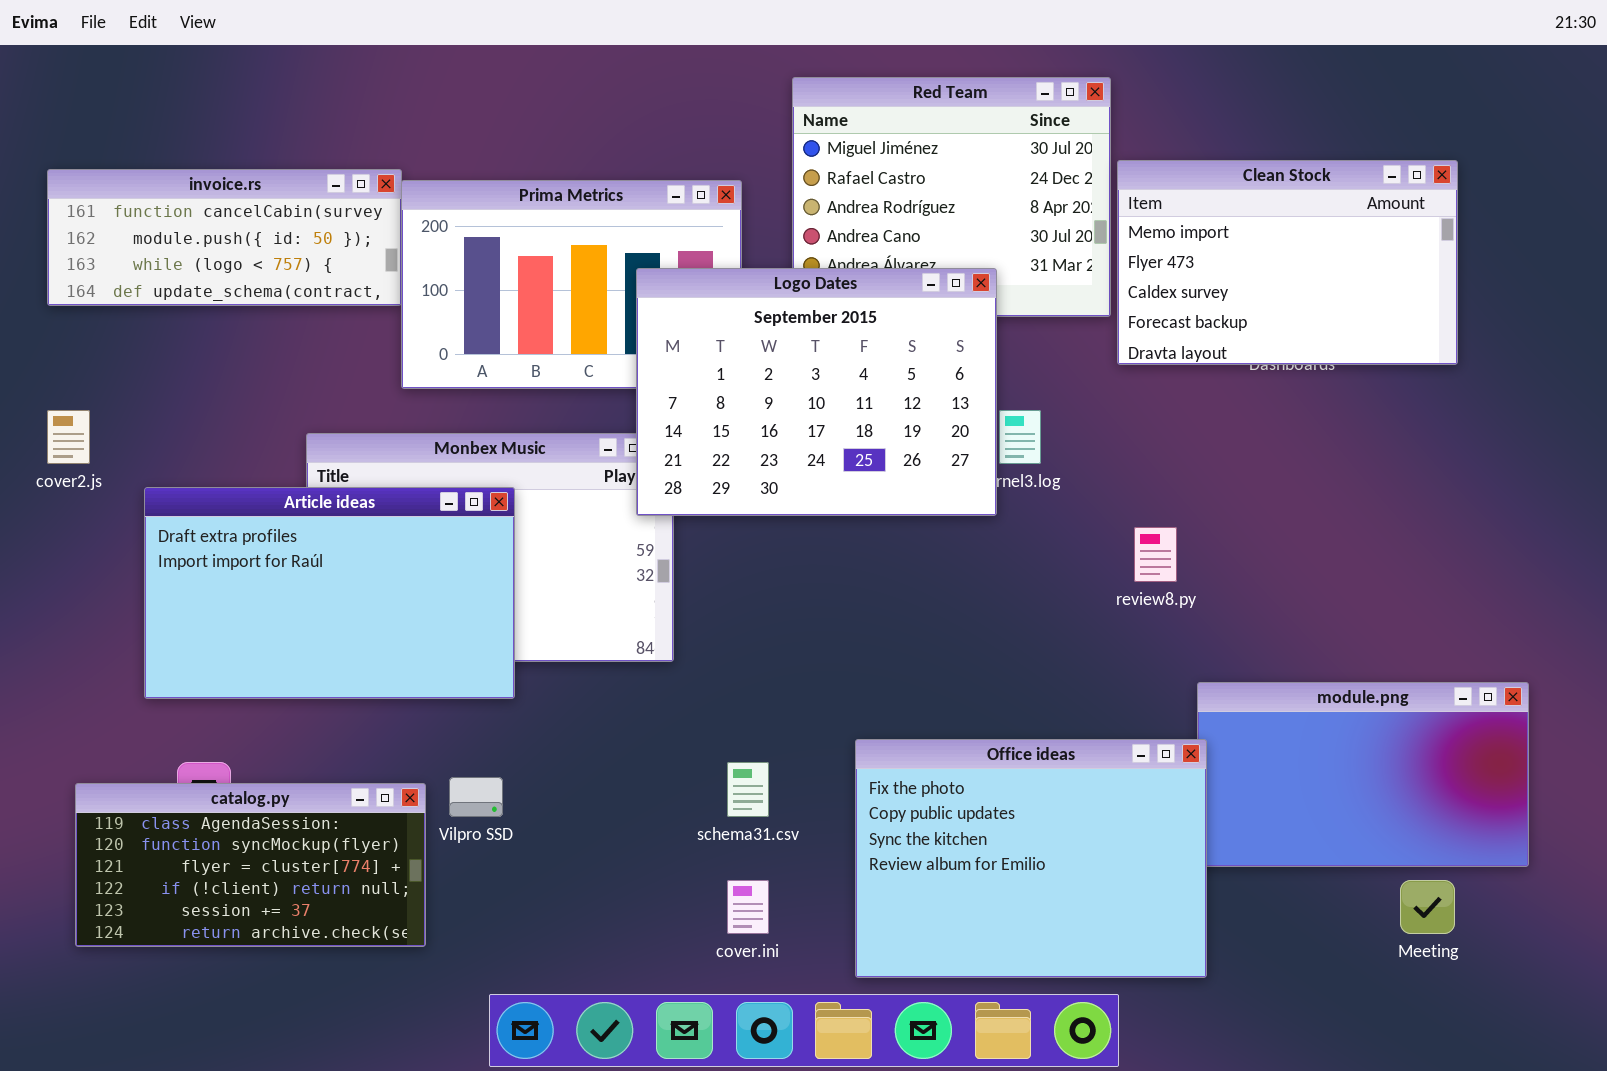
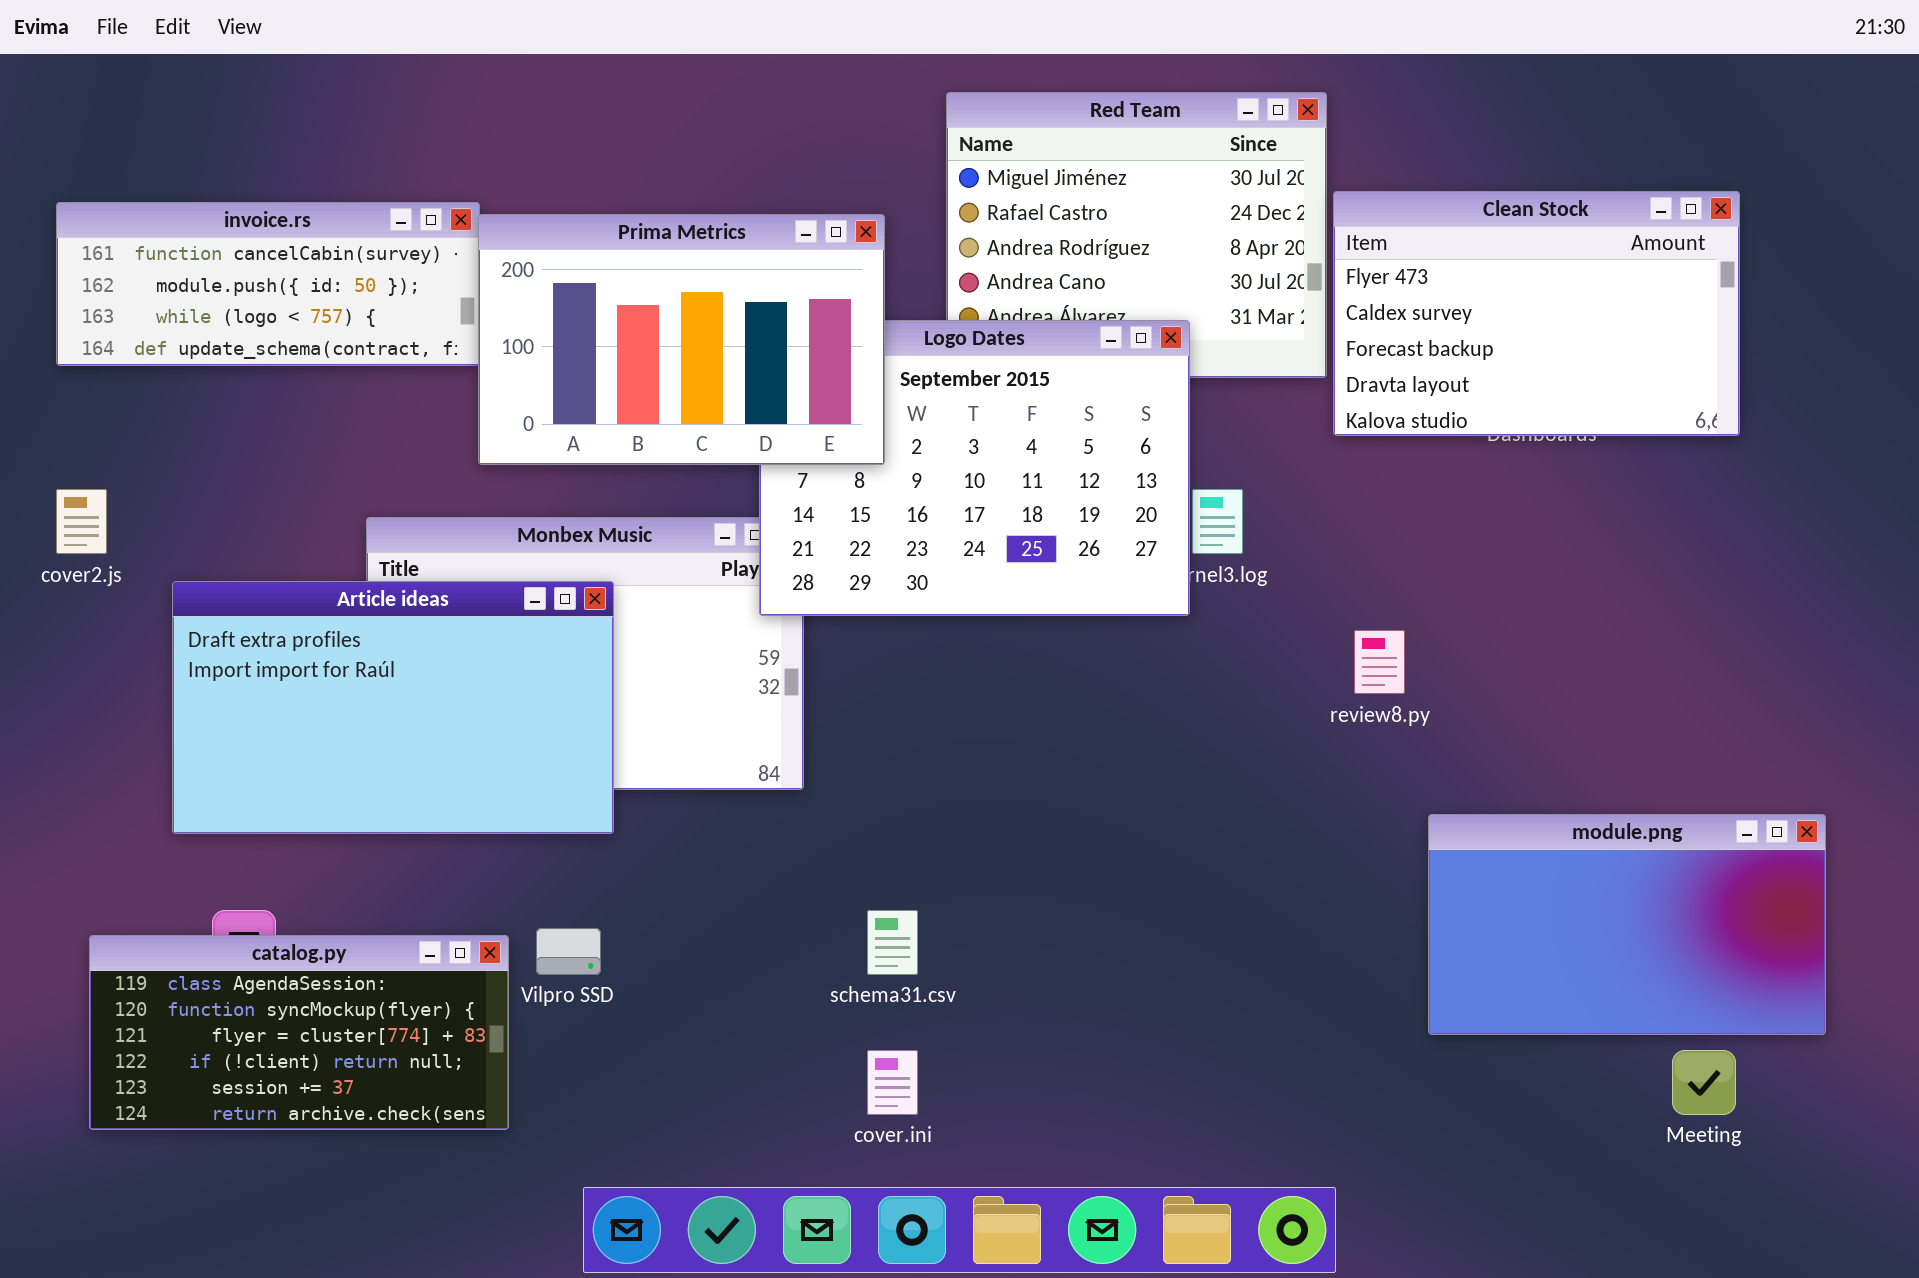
Clean Stock: [1117,160,1458,365] -> [1333,191,1740,436], scrolled down 1 row
Prima Metrics: [401,180,742,389] -> [478,214,885,465], raised
Office ideas: [855,739,1207,978] -> none, closed

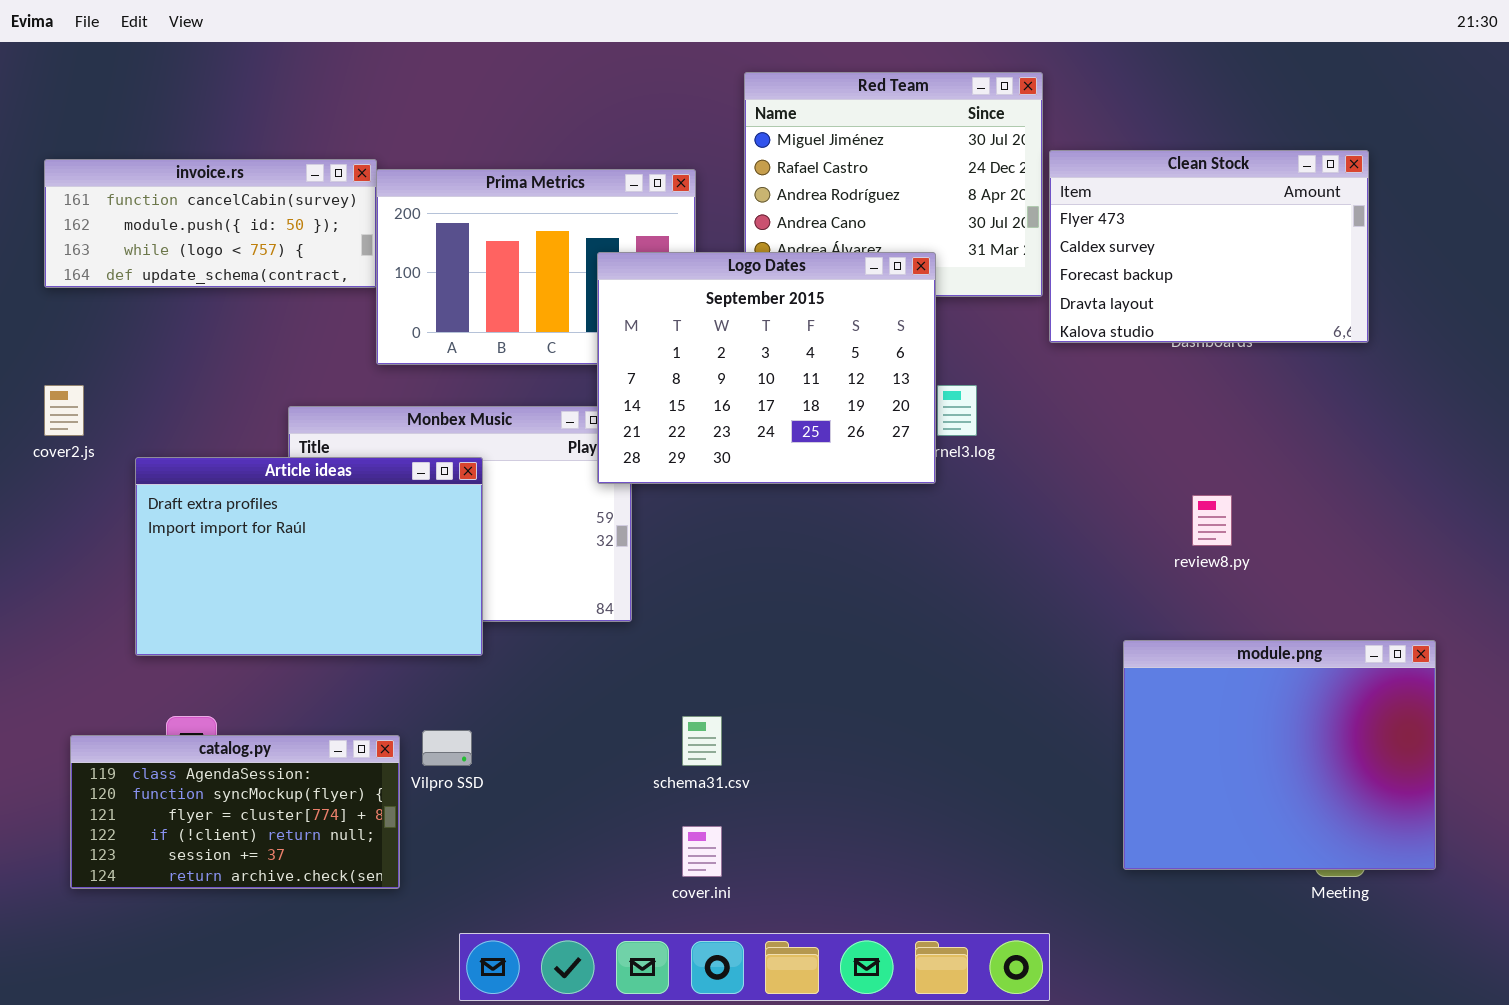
Logo Dates: [759,320,1190,616] -> [597,252,936,484], raised
review8.py: [1354,630,1405,694] -> [1192,495,1232,546], moved
module.png: [1428,814,1826,1035] -> [1123,640,1436,870], resized

